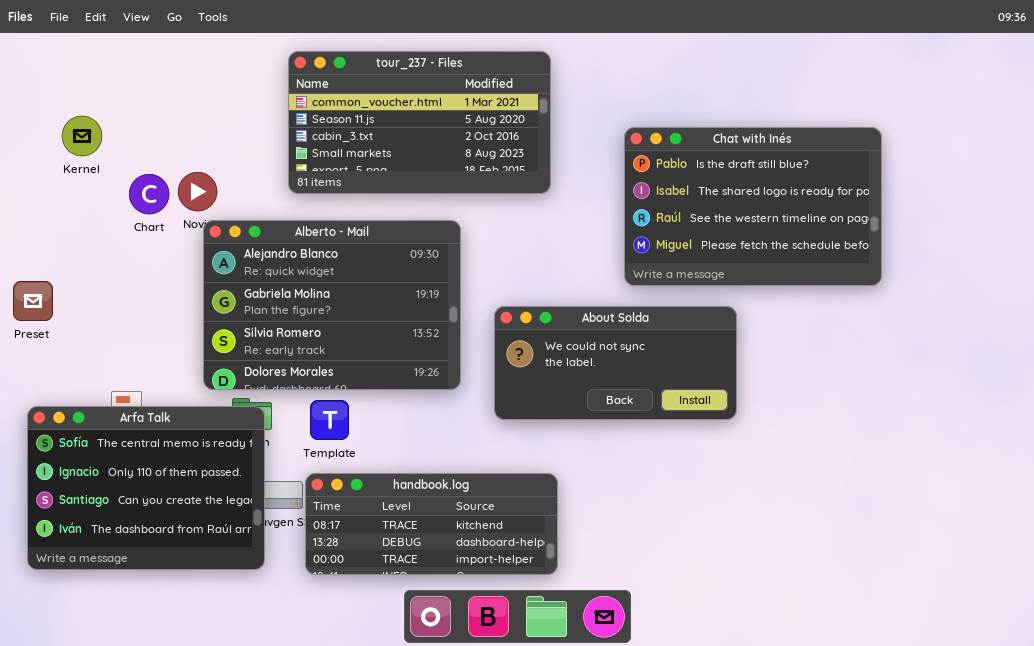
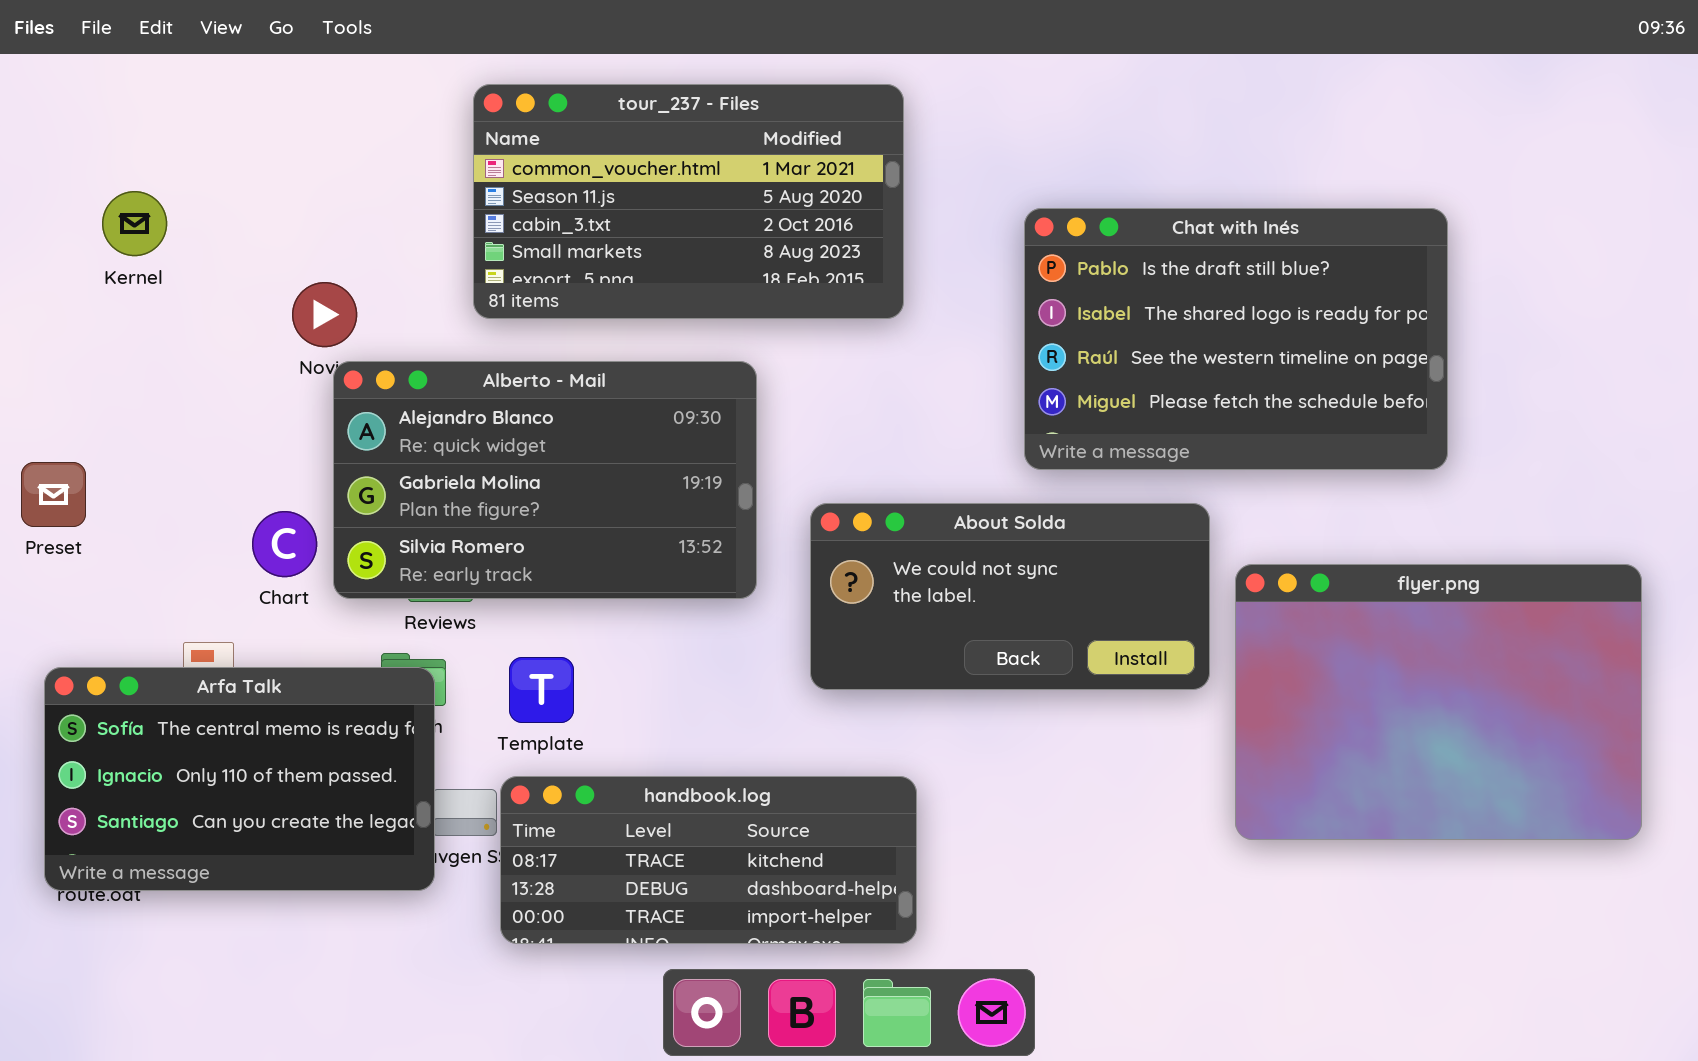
Chart: [129,174,169,214] -> [252,511,317,577], moved
Alberto - Mail: [203,220,461,390] -> [333,361,757,599], resized
flyer.png: none -> [1235,564,1642,840], opened
Arfa Talk: [27,406,265,570] -> [44,667,435,891], resized

